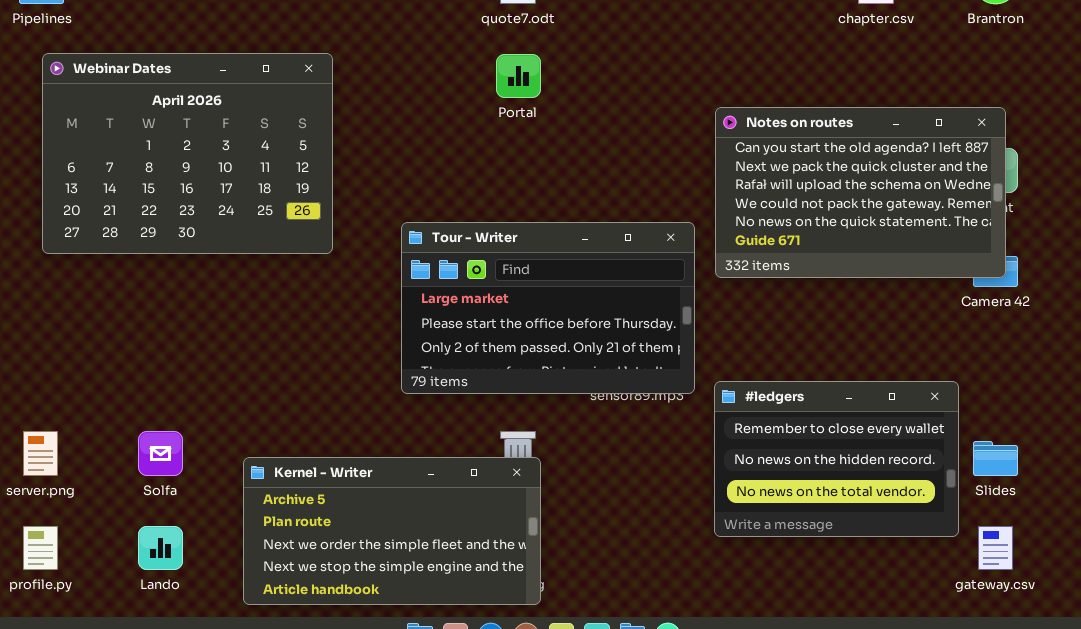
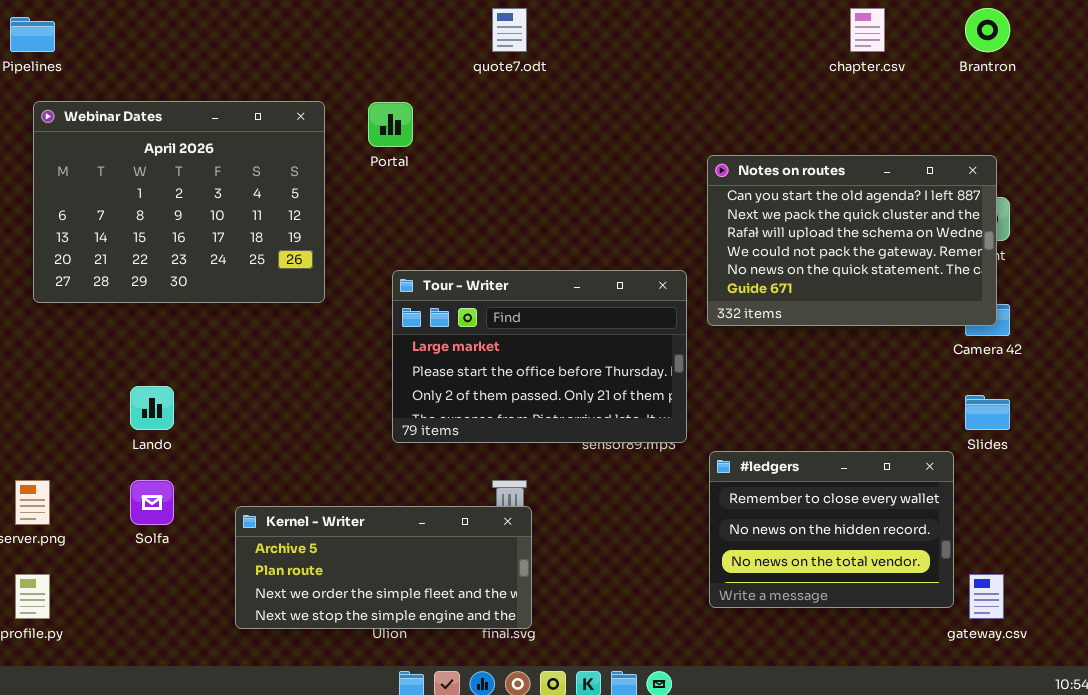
Portal: [496,54,541,98] -> [368,102,413,147], moved
#ledgers: [714,381,959,537] -> [709,451,954,608], moved
Slides: [973,441,1018,476] -> [965,395,1010,430], moved
Kernel - Writer: [243,457,541,605] -> [235,506,532,629], resized
Lando: [138,526,183,570] -> [130,386,174,430], moved

